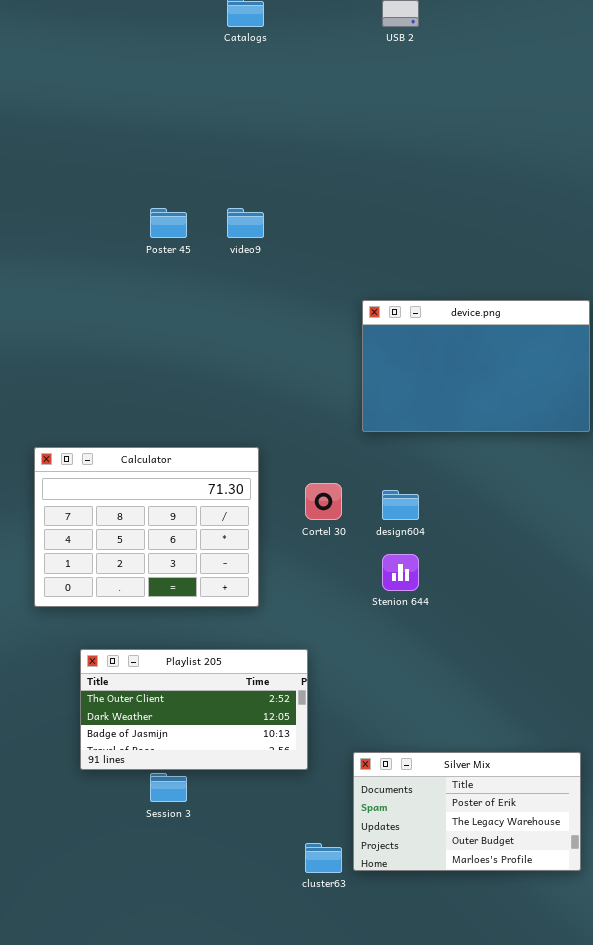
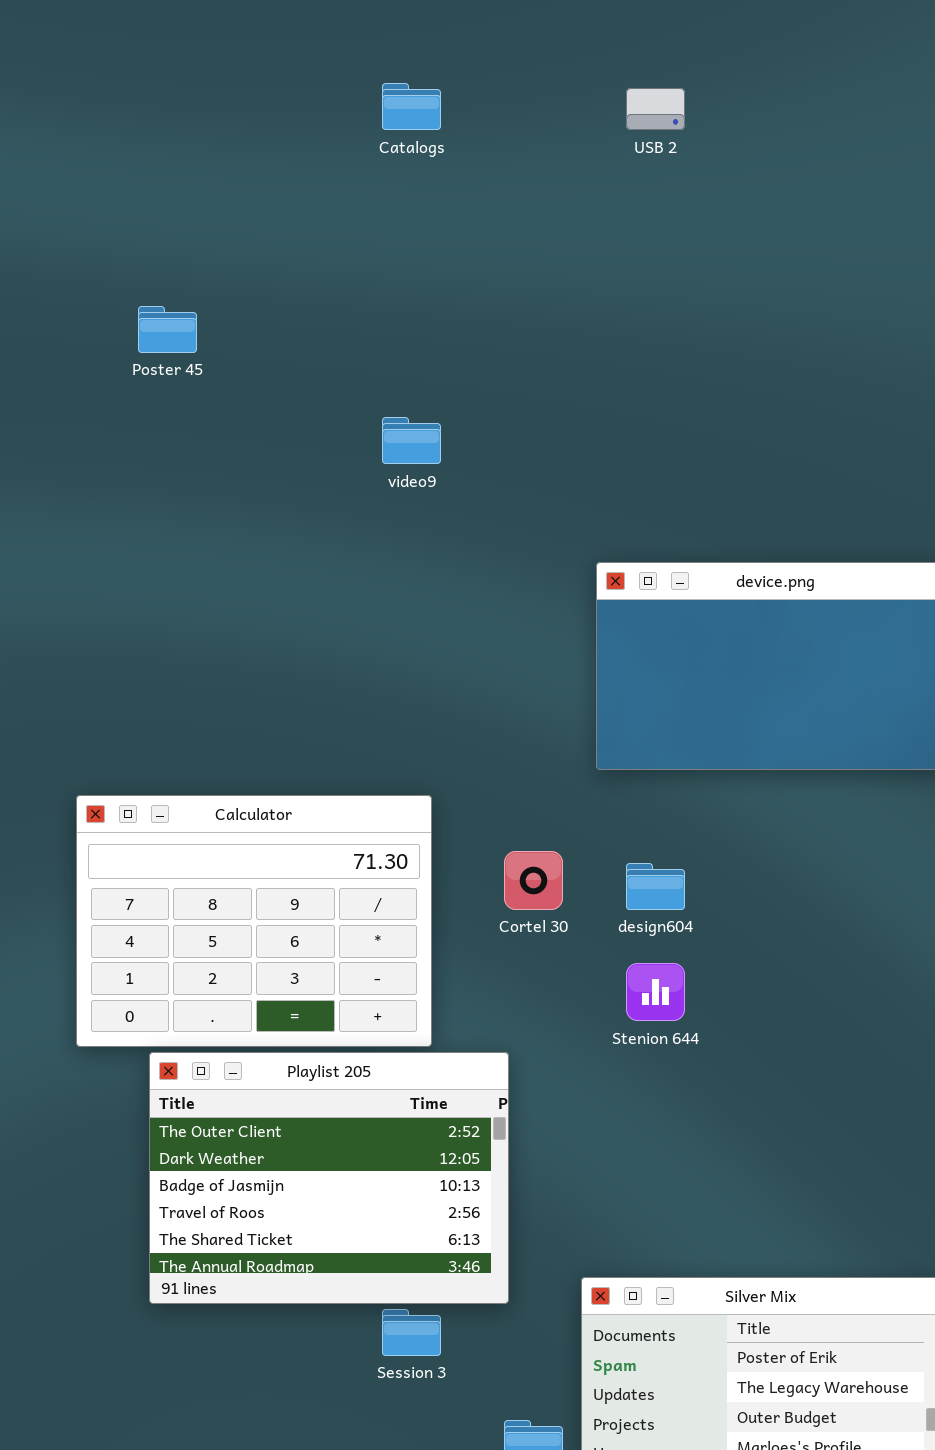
Poster 45: [150,208,187,238] -> [138,306,197,353], moved
Playlist 205: [80,649,308,770] -> [149,1052,509,1304], resized
Session 3: [150,773,187,802] -> [382,1309,441,1356], moved

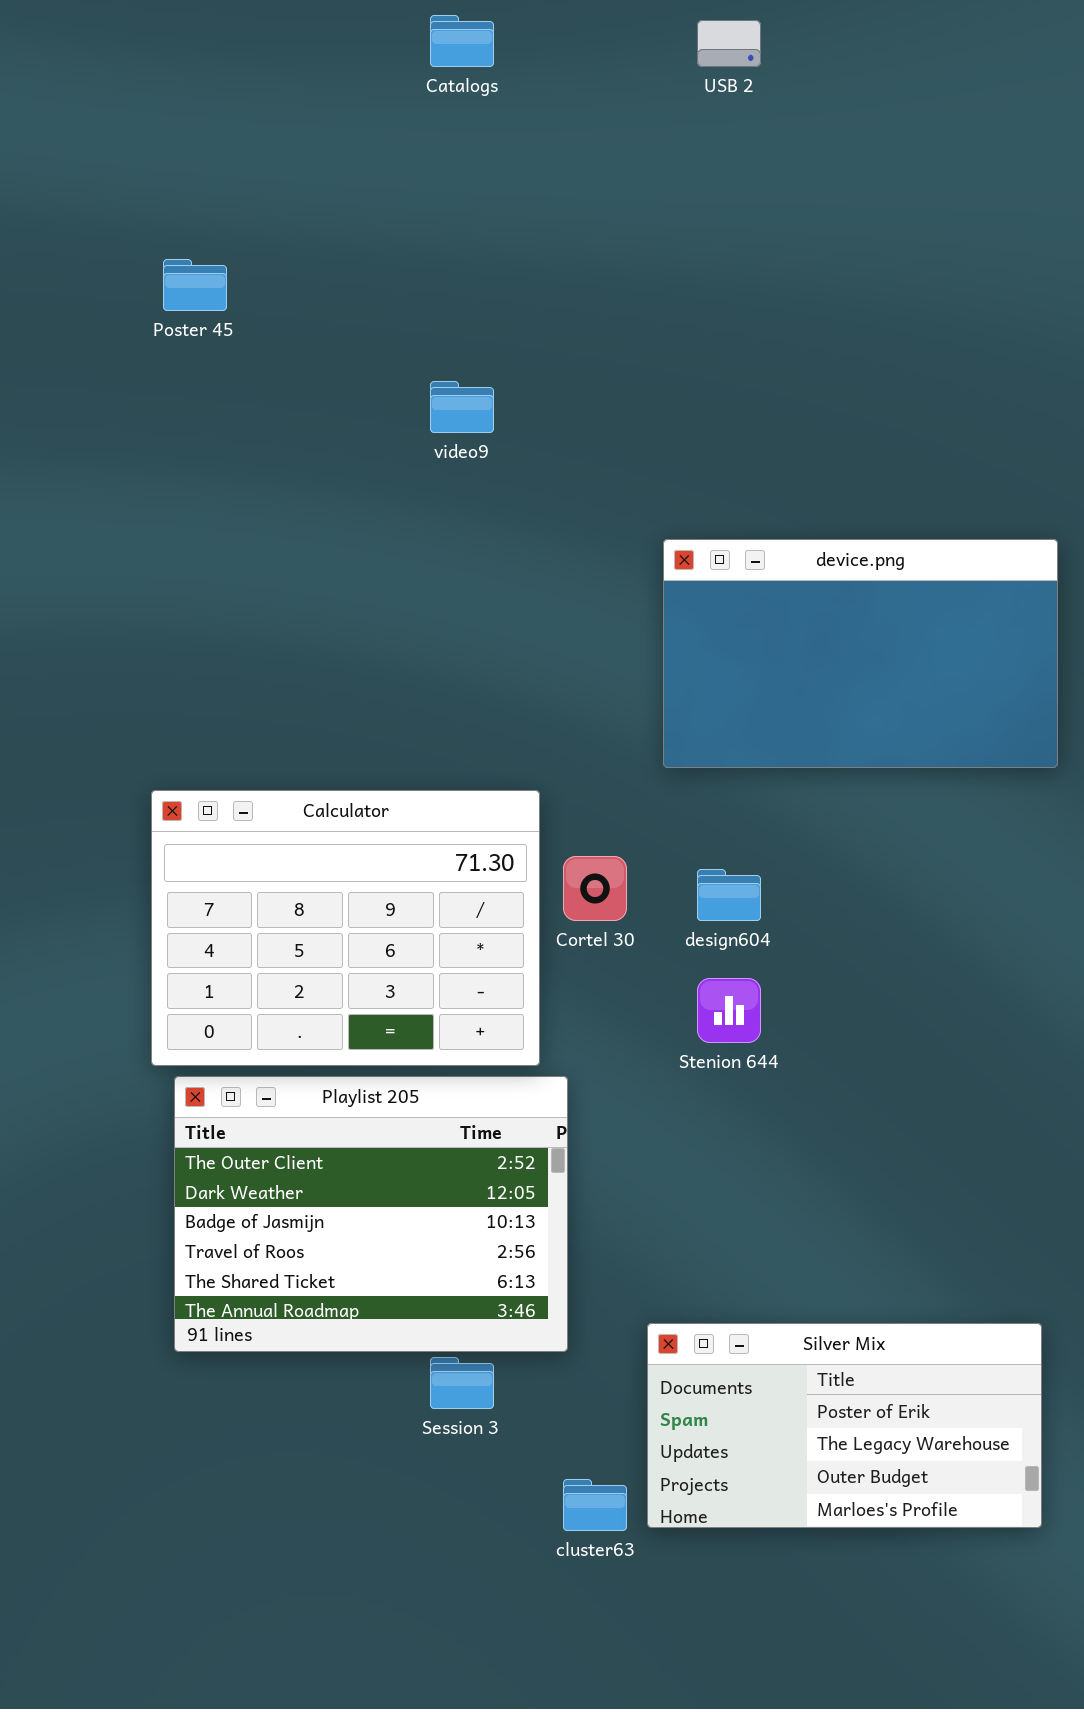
Calculator: [76,795,432,1047] -> [151,790,540,1066], moved

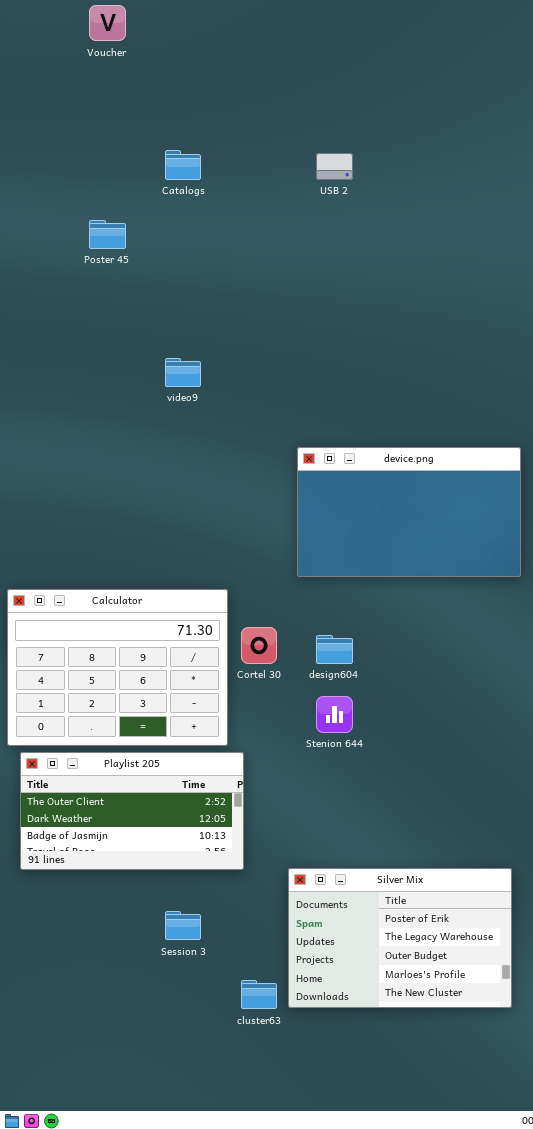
Poster 45: [163,259,227,311] -> [89,220,126,249], moved
Playlist 205: [174,1076,568,1352] -> [20,752,244,870], resized
Silver Mix: [647,1323,1042,1528] -> [288,868,512,1008], resized

